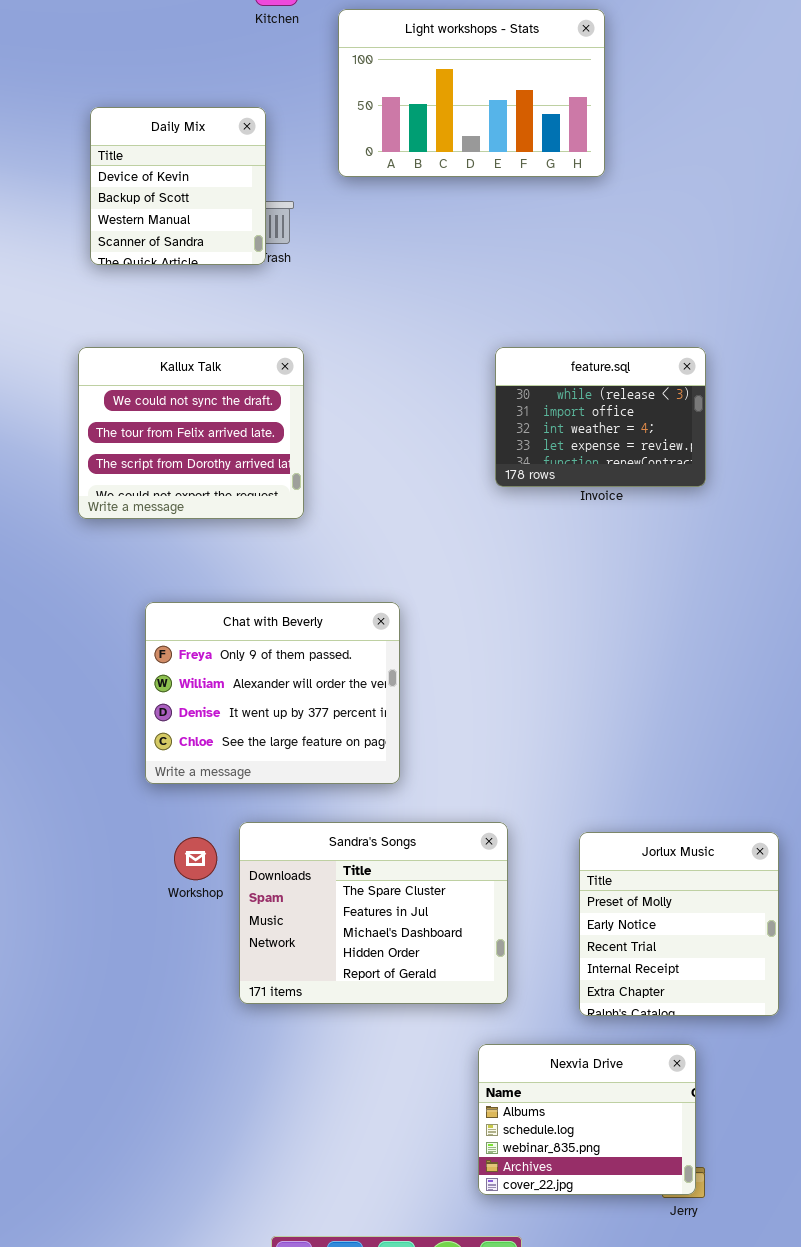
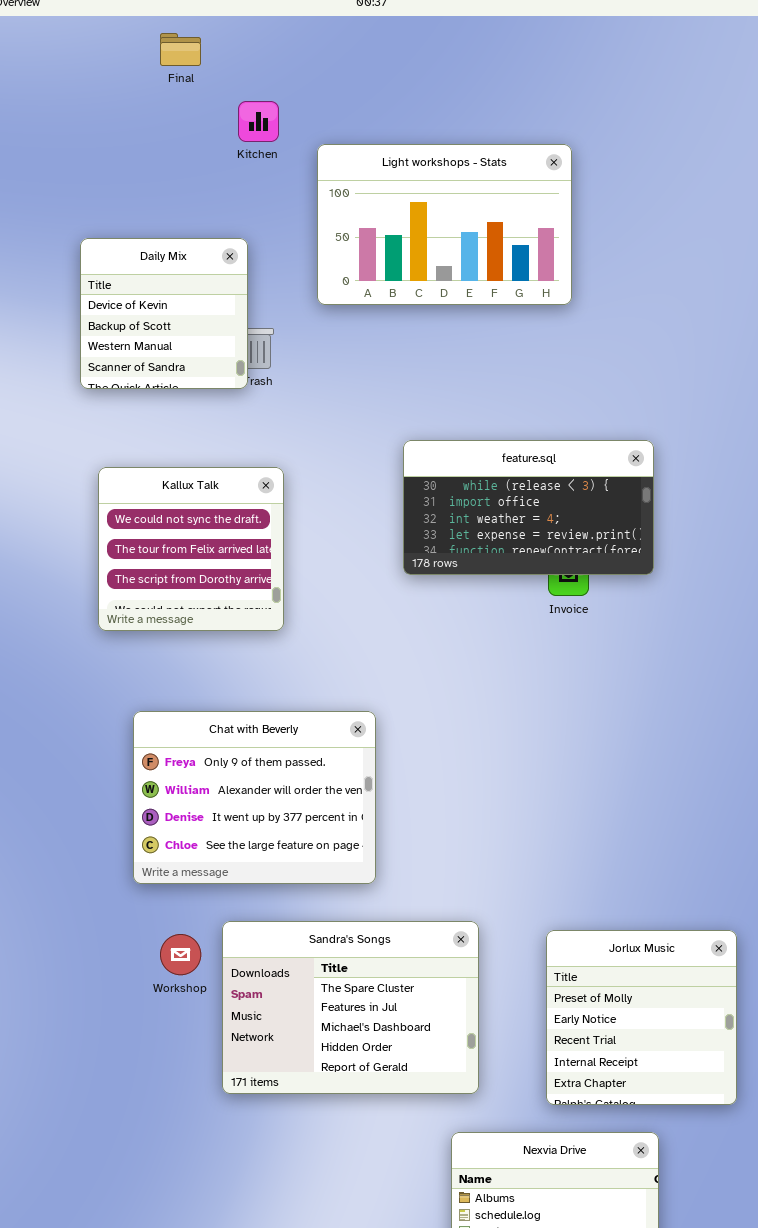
Kallux Talk: [78,347,304,519] -> [98,467,284,631], resized
feature.sql: [495,347,706,487] -> [403,440,654,575], moved, resized

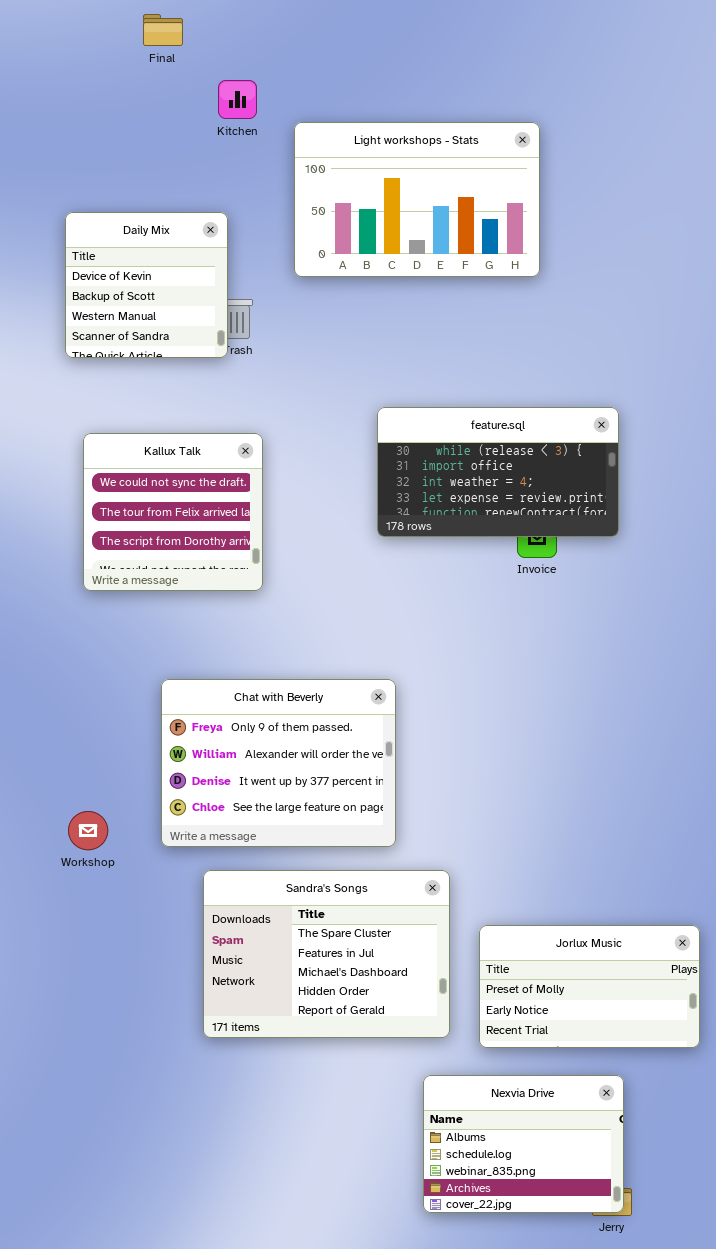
Chat with Beverly: [133,711,376,884] -> [161,679,396,847], moved
Jorlux Music: [546,930,737,1105] -> [479,925,700,1048], resized
Workshop: [160,934,201,975] -> [68,811,108,850], moved

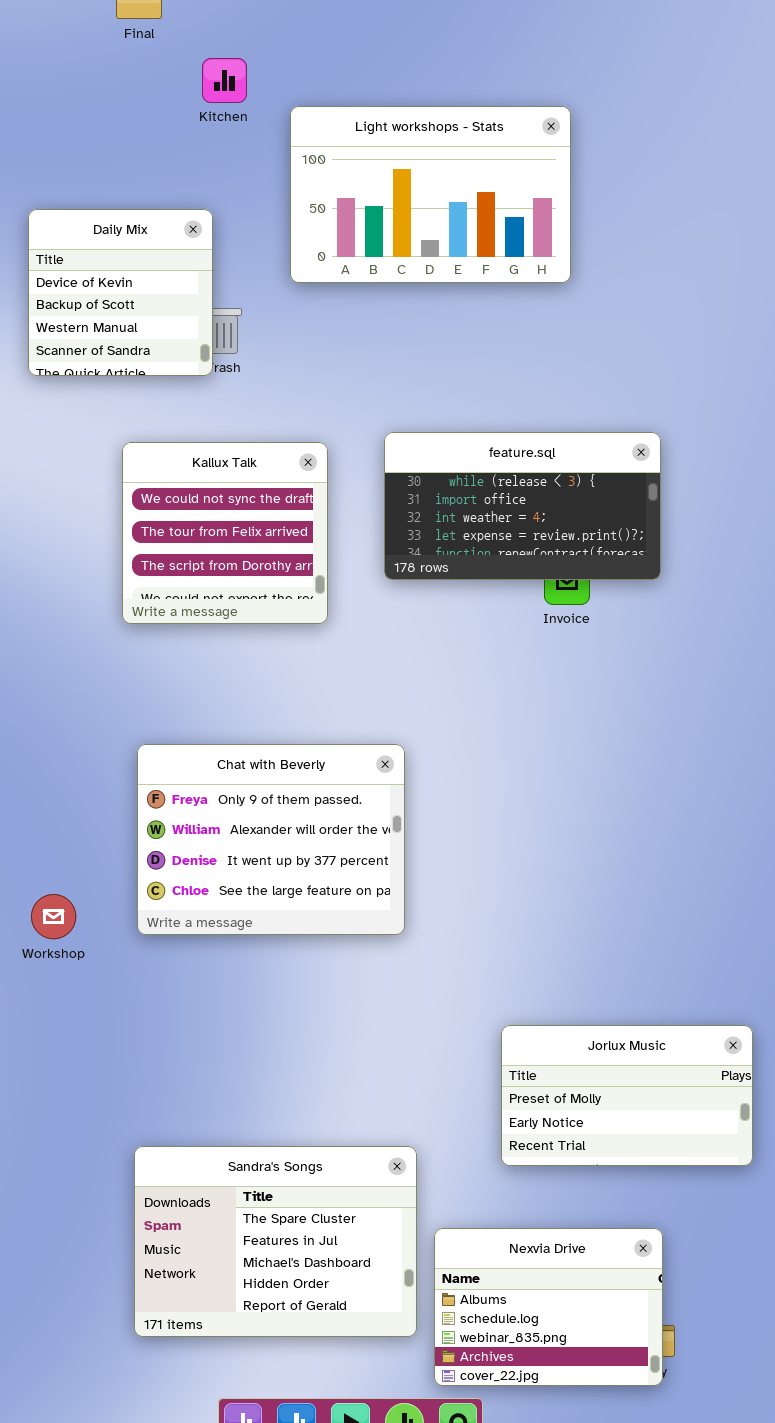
Kallux Talk: [83,433,263,591] -> [122,442,328,624], moved
Sandra's Songs: [203,870,450,1038] -> [134,1146,417,1337], moved
Nexvia Drive: [423,1075,624,1213] -> [434,1228,663,1386], moved

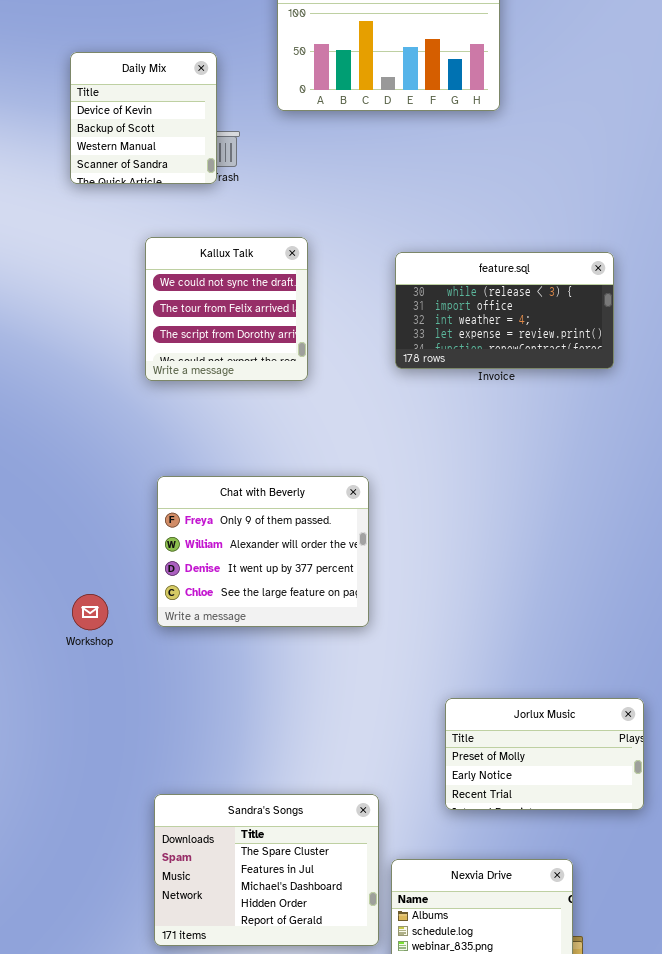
feature.sql: [384,432,661,580] -> [395,252,614,369], moved

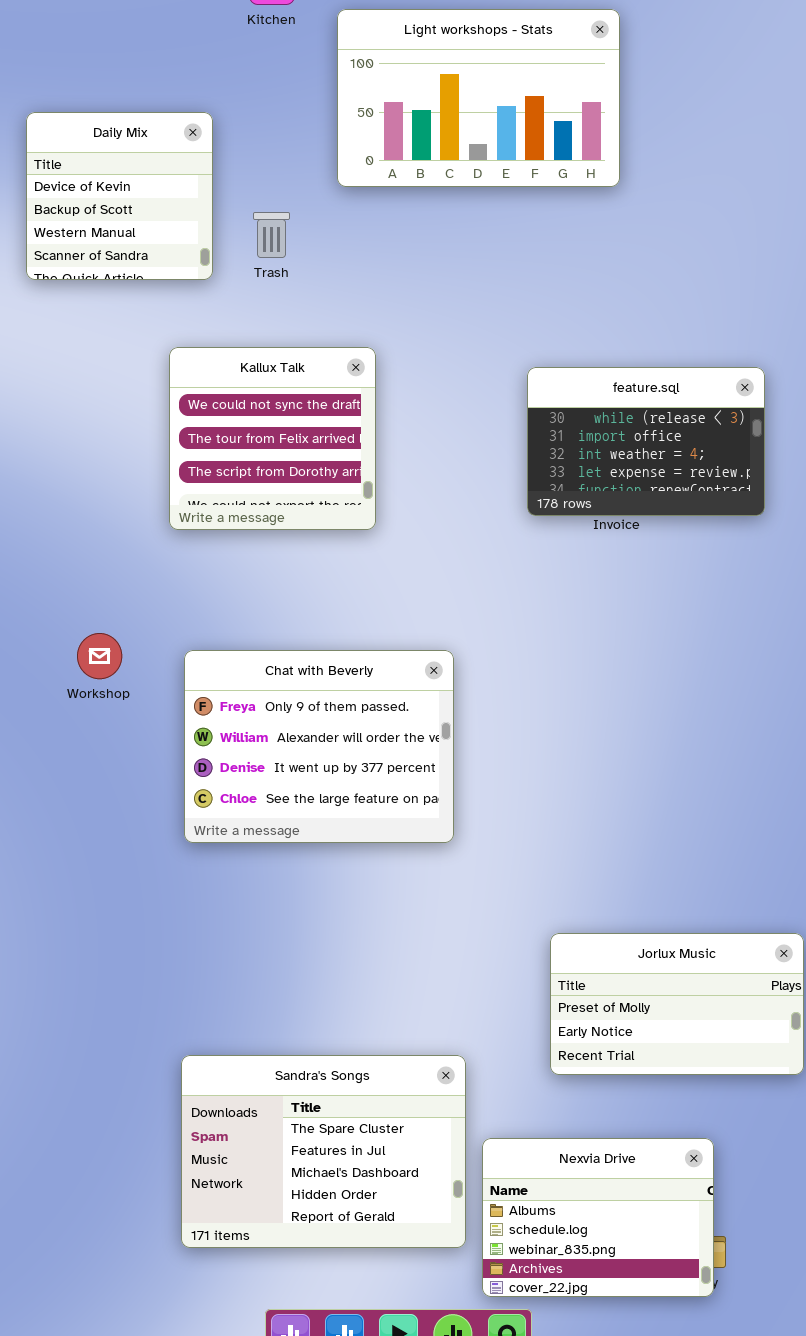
Daily Mix: [70,52,217,184] -> [26,112,213,280], moved
feature.sql: [395,252,614,369] -> [527,367,765,516], resized
Workshop: [72,594,108,630] -> [77,633,122,679], moved

